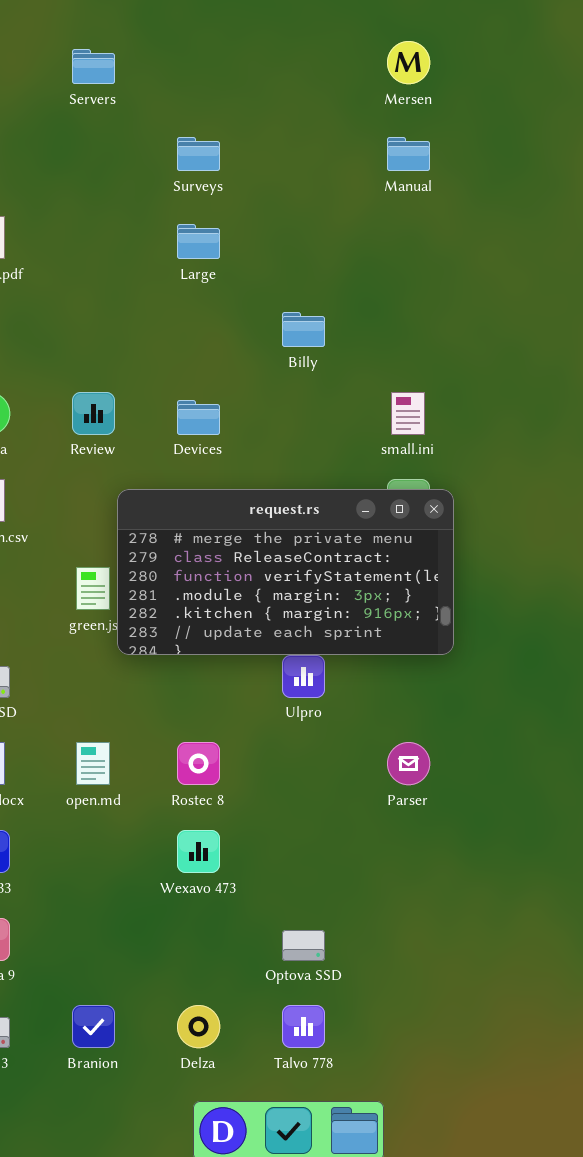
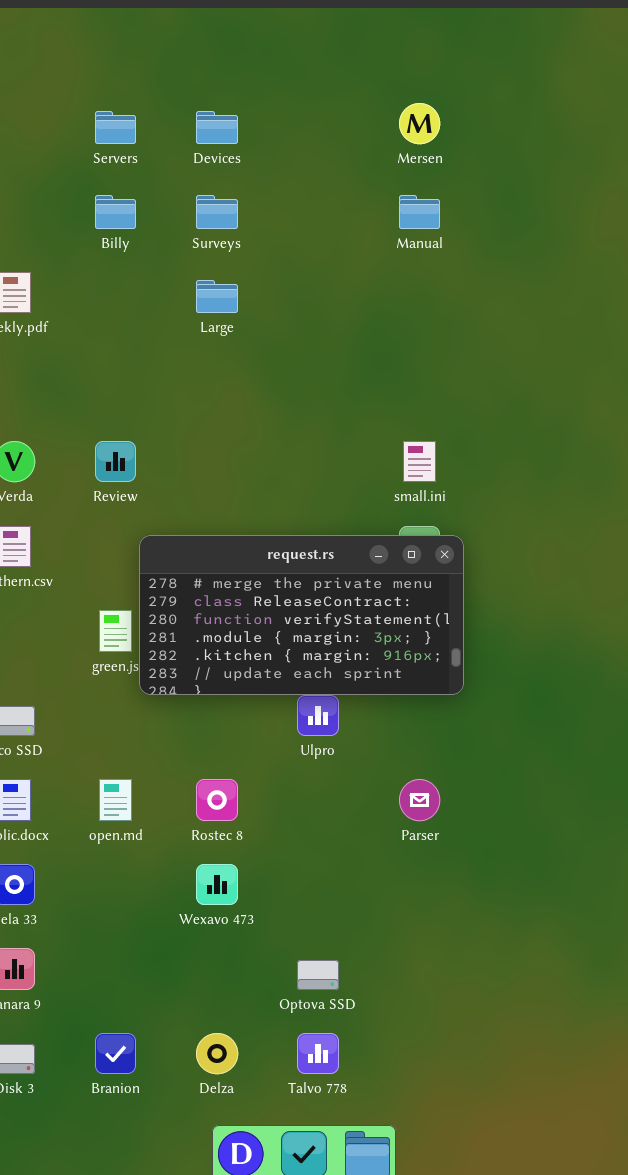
Billy: [282,312,325,347] -> [95,195,136,229], moved
Devices: [177,400,220,435] -> [196,111,238,144], moved

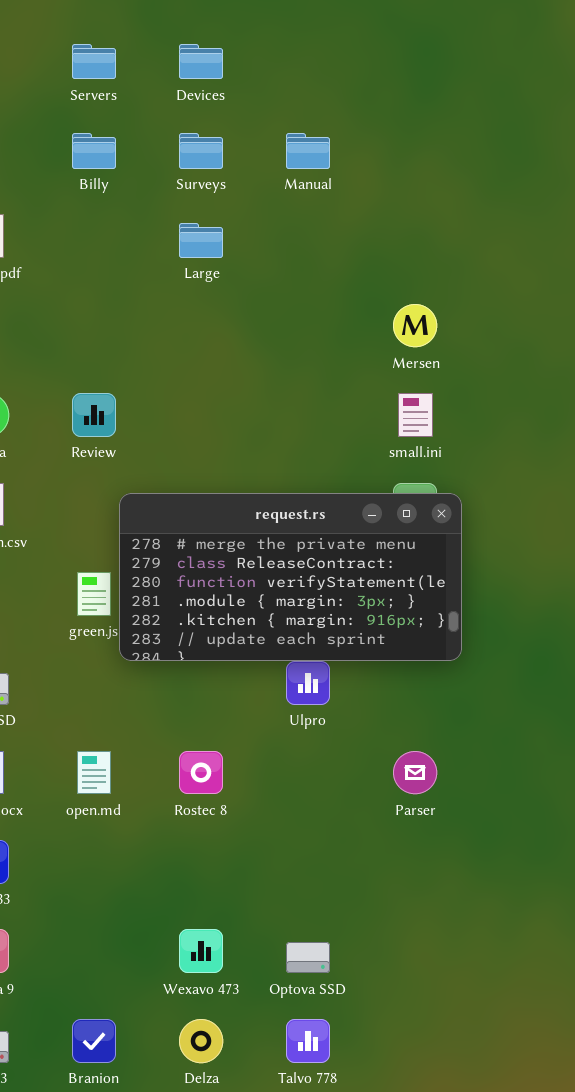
Mersen: [399,103,440,144] -> [393,304,437,347], moved
Manual: [399,195,440,229] -> [286,133,330,169], moved
Wexavo 473: [196,864,238,905] -> [179,929,223,973], moved

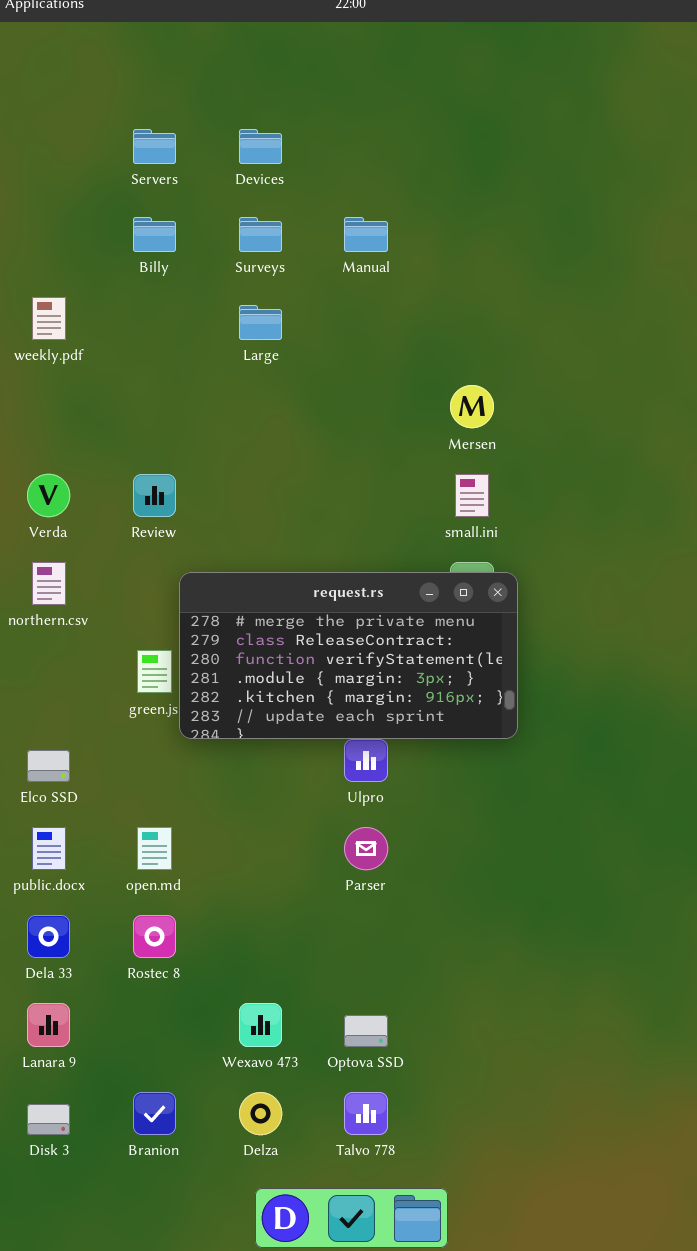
Rostec 8: [179,751,223,794] -> [133,915,176,958], moved
Parser: [393,751,437,794] -> [344,827,388,870], moved

